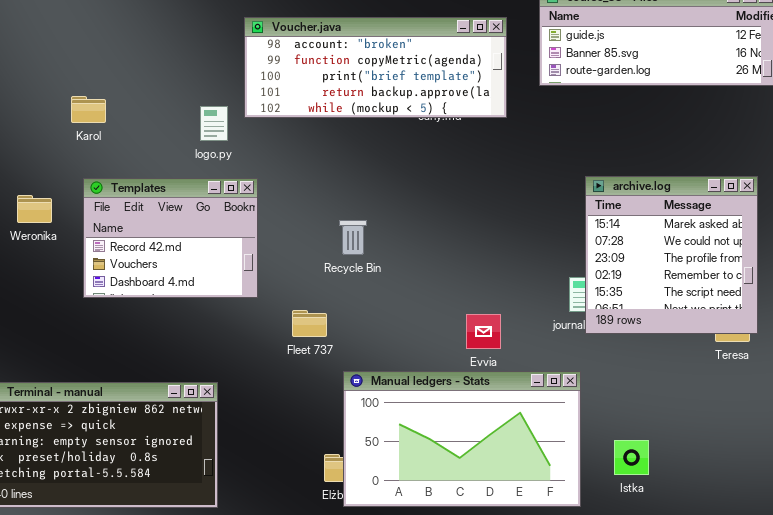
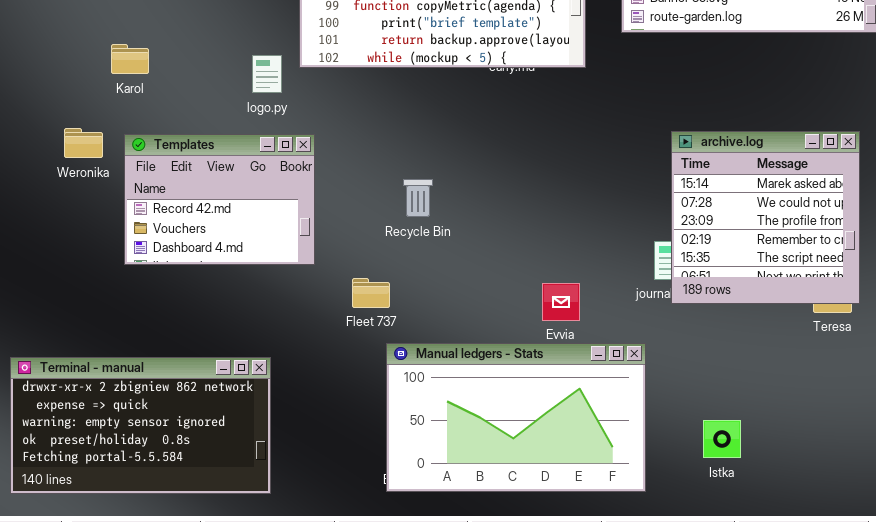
Weronika: [17,195,52,223] -> [64,128,103,158], moved
Manual ledgers - Stats: [343,371,581,507] -> [386,343,646,492], moved

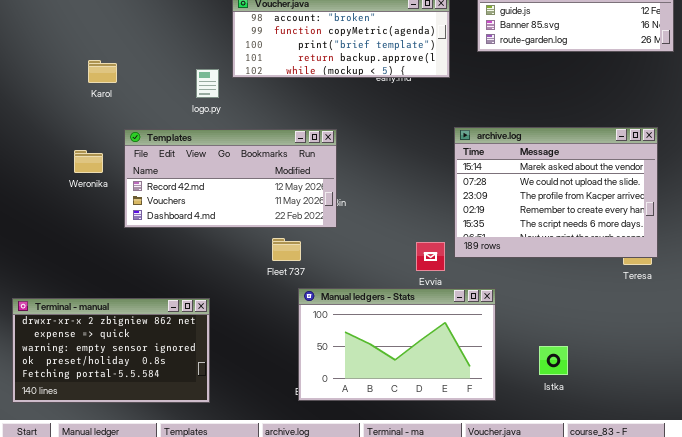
Weronika: [64,128,103,158] -> [74,150,103,173], moved
archive.log: [671,131,860,304] -> [454,127,658,258], resized
Templates: [124,134,315,265] -> [124,129,337,228], moved, resized

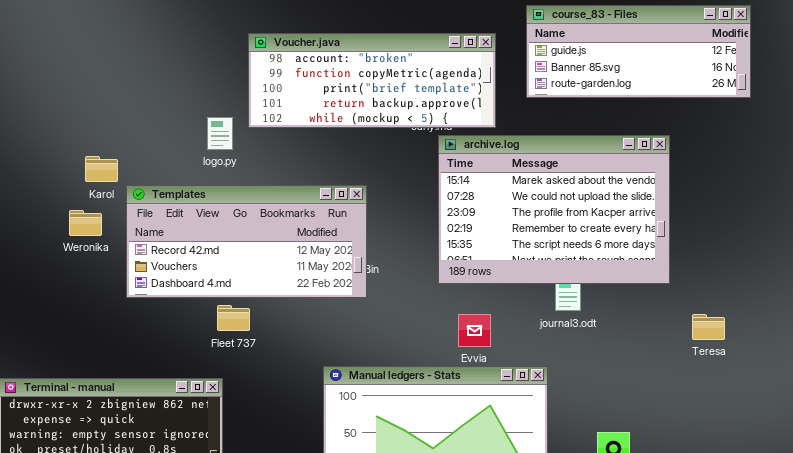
Karol: [88,60,117,83] -> [85,156,118,182], moved
archive.log: [454,127,658,258] -> [438,135,670,284], moved
Fleet 737: [272,238,301,261] -> [217,305,250,331], moved

